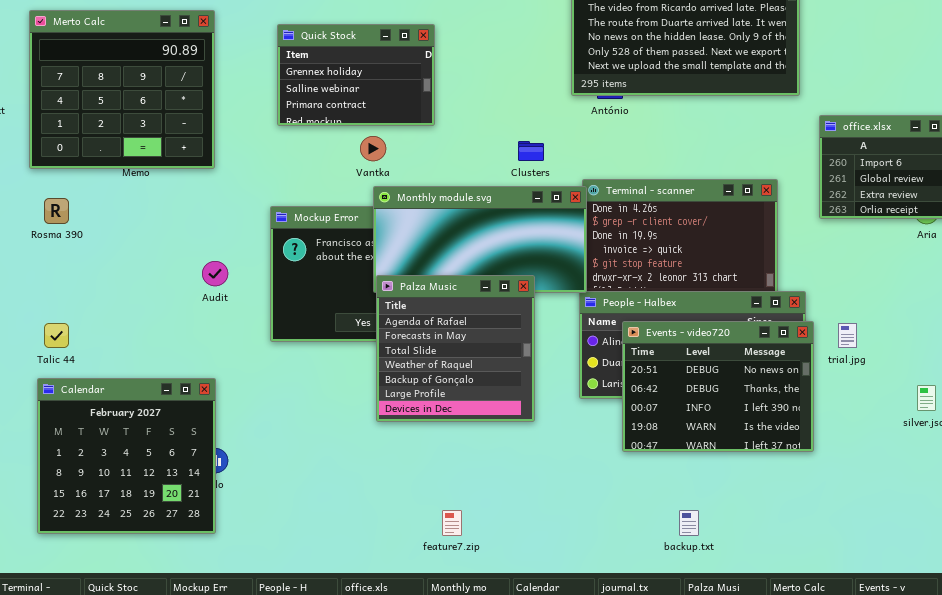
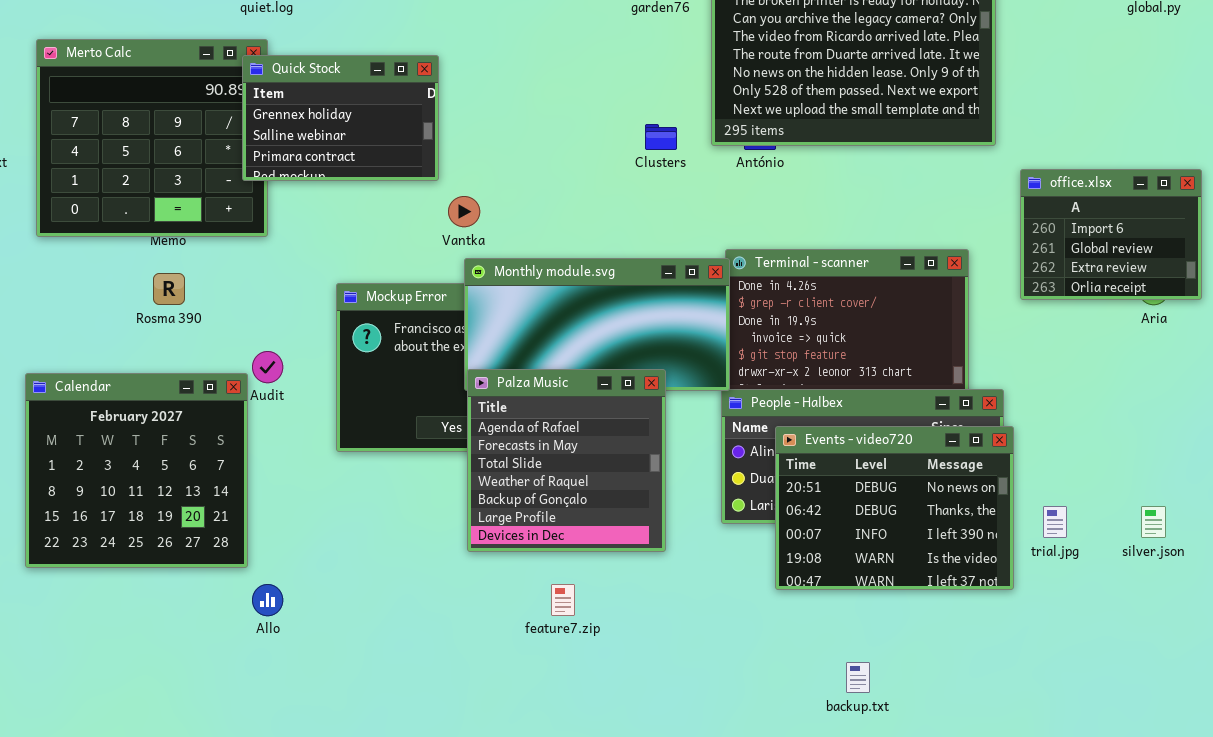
Quick Stock: [277,24,435,126] -> [242,55,439,181], moved
Clusters: [518,141,544,161] -> [645,124,677,150], moved
Rosma 390: [44,198,69,224] -> [153,273,185,305], moved
trial.jpg: [838,323,857,348] -> [1043,506,1067,538], moved
Calendar: [37,378,216,534] -> [25,373,248,568], moved
feature7.zip: [442,510,462,536] -> [551,584,575,616], moved

